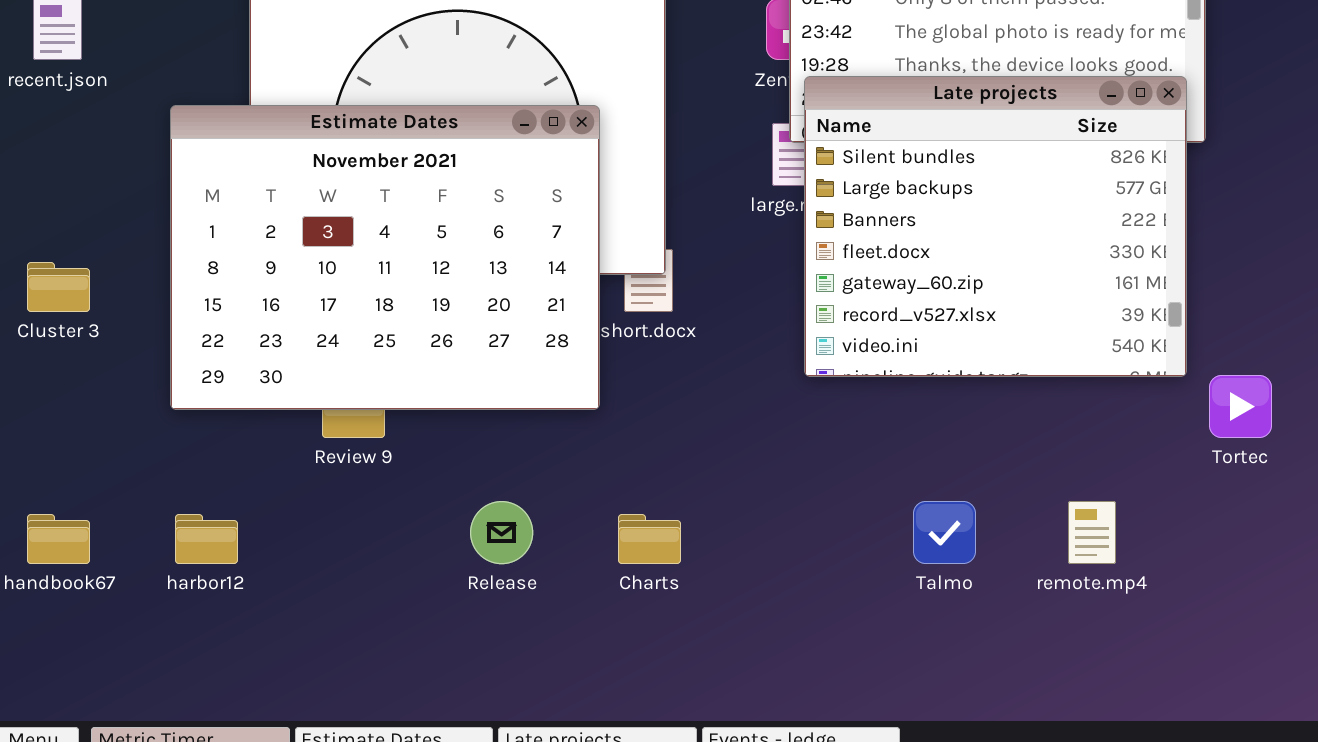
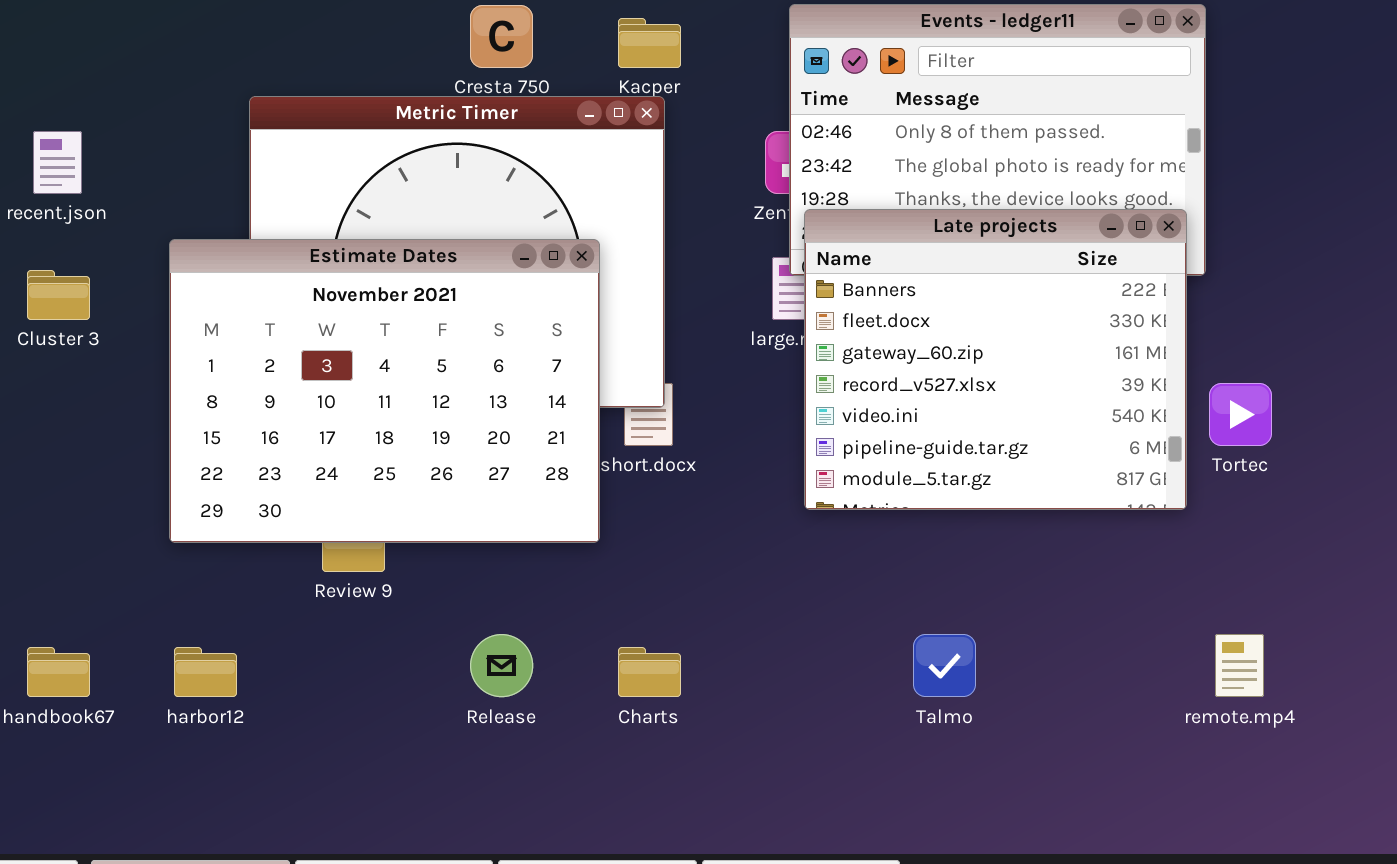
Late projects: [804,76,1187,377] -> [804,209,1187,510], scrolled down 2 rows
Cluster 3: [27,262,90,312] -> [27,270,90,320], moved
Tortec: [1209,375,1272,438] -> [1209,383,1272,446], moved
remote.mp4: [1068,501,1116,564] -> [1215,634,1264,697], moved

